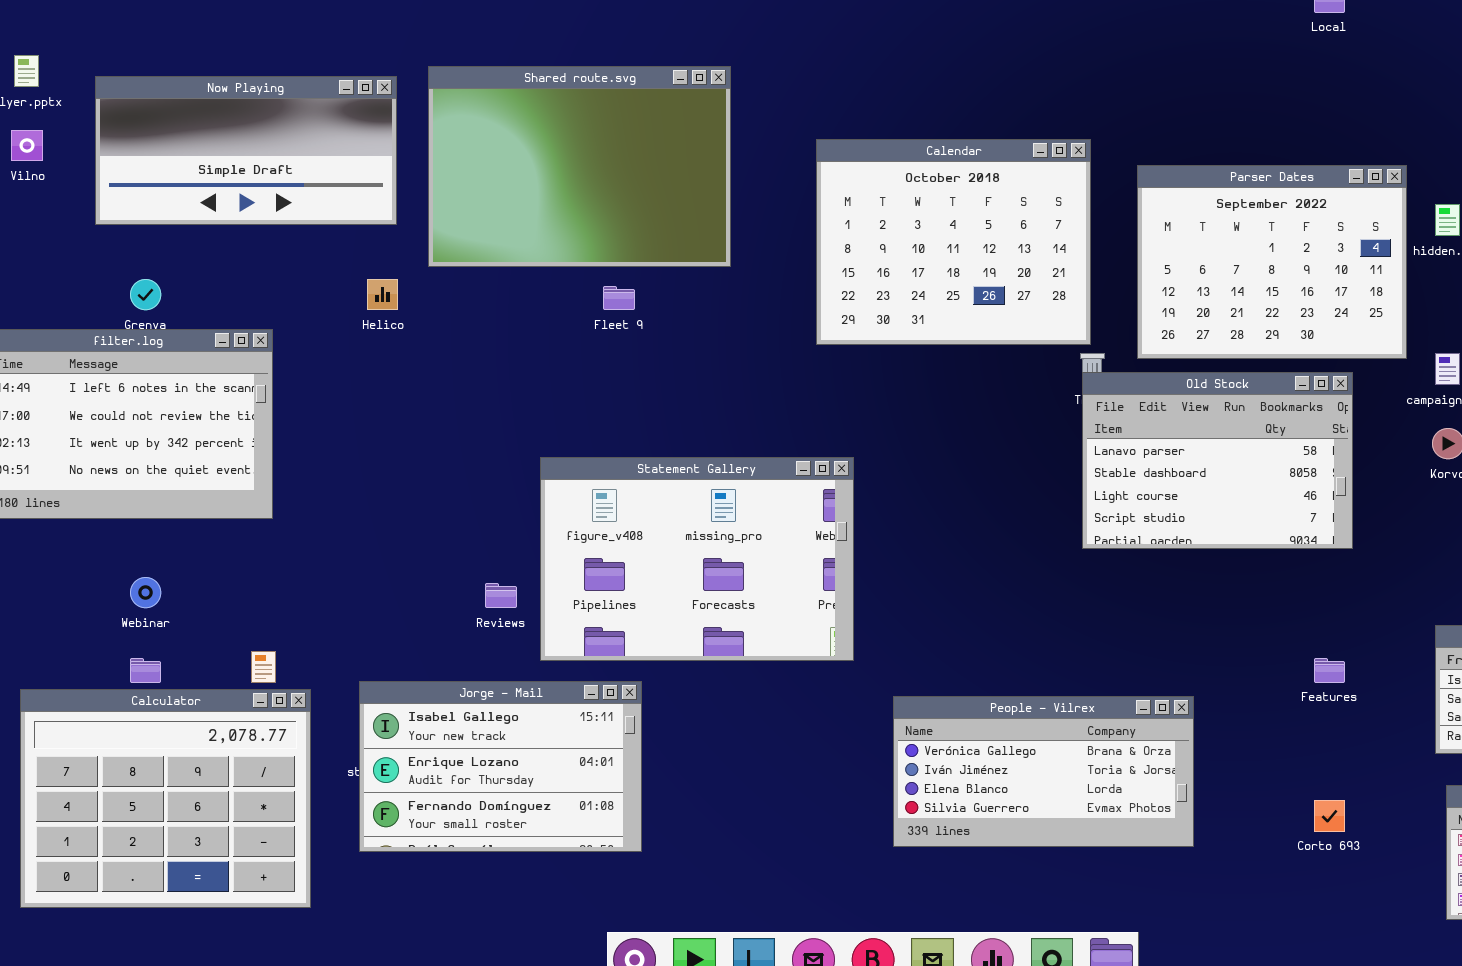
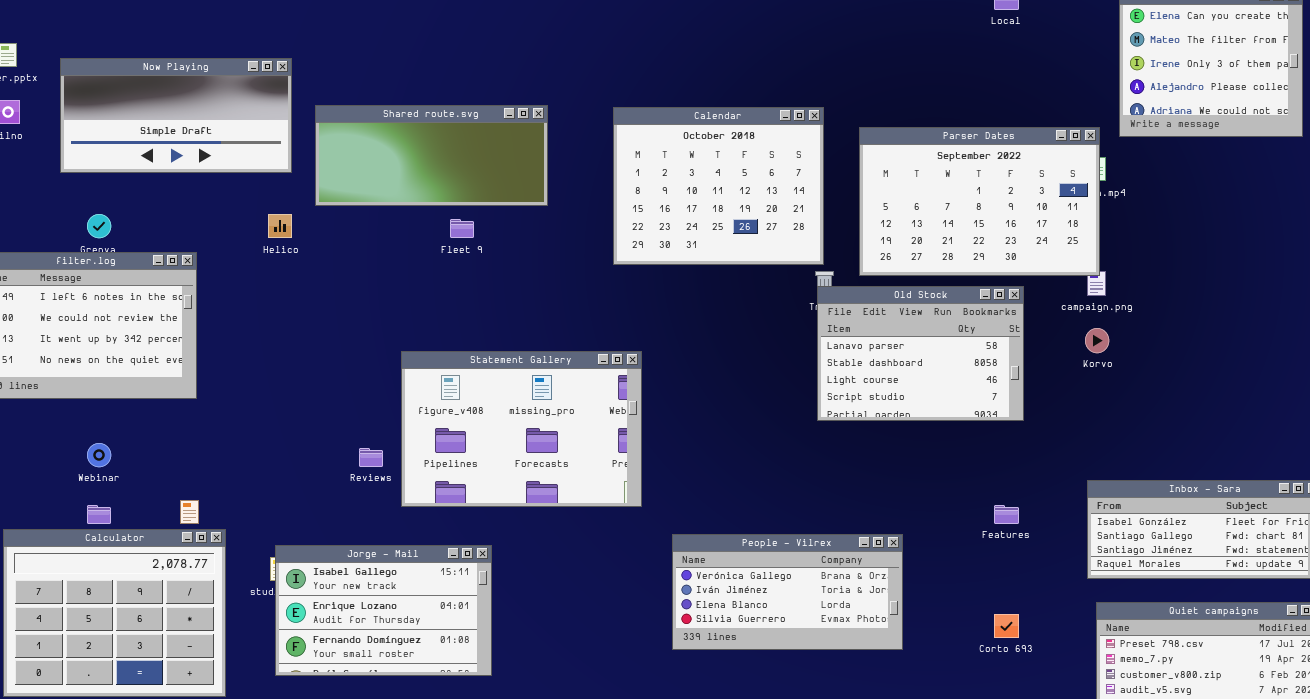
Shared route.svg: [428,66,731,267] -> [315,105,548,206], resized
Parser Dates: [1137,165,1407,359] -> [859,127,1100,276], resized
Jorge - Mail: [359,681,642,852] -> [275,545,492,676], moved

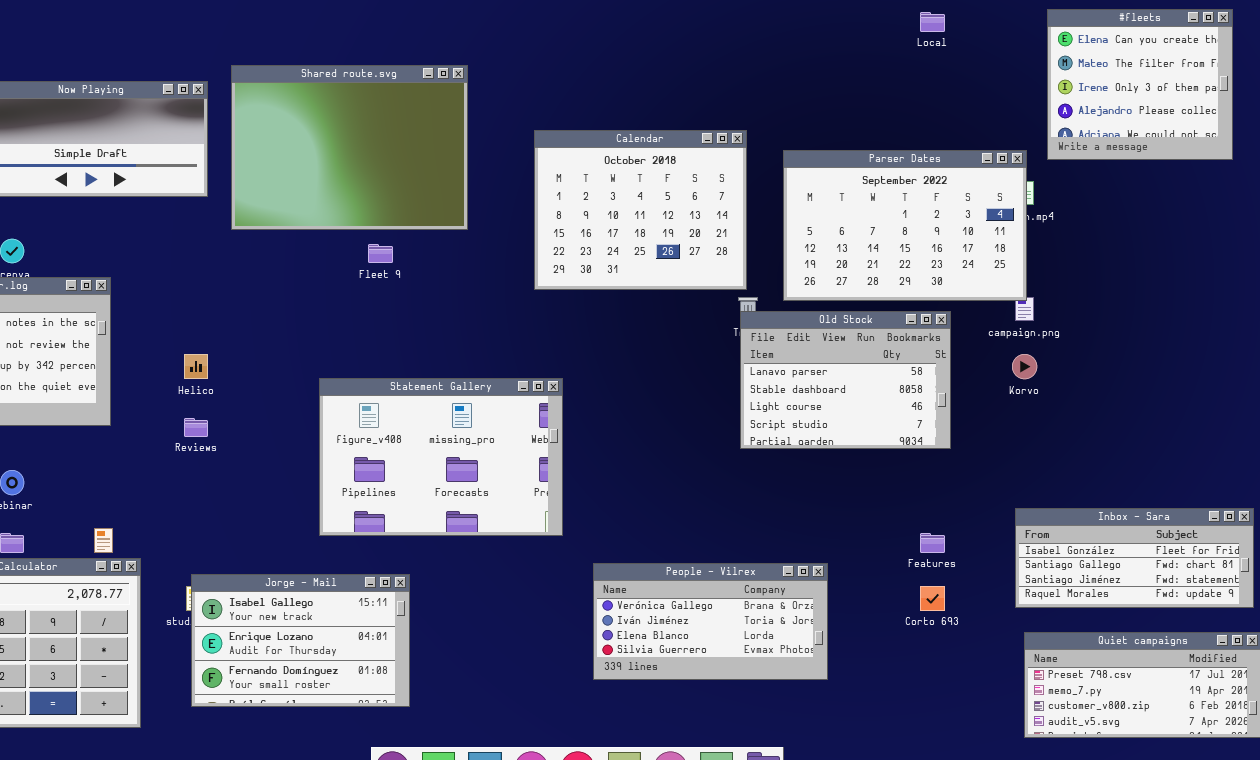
Shared route.svg: [315,105,548,206] -> [231,65,468,230], resized
Helico: [268,214,292,238] -> [184,354,208,379], moved
Reviews: [359,448,383,467] -> [184,418,208,437], moved
Corto 693: [994,614,1019,638] -> [920,586,945,611], moved

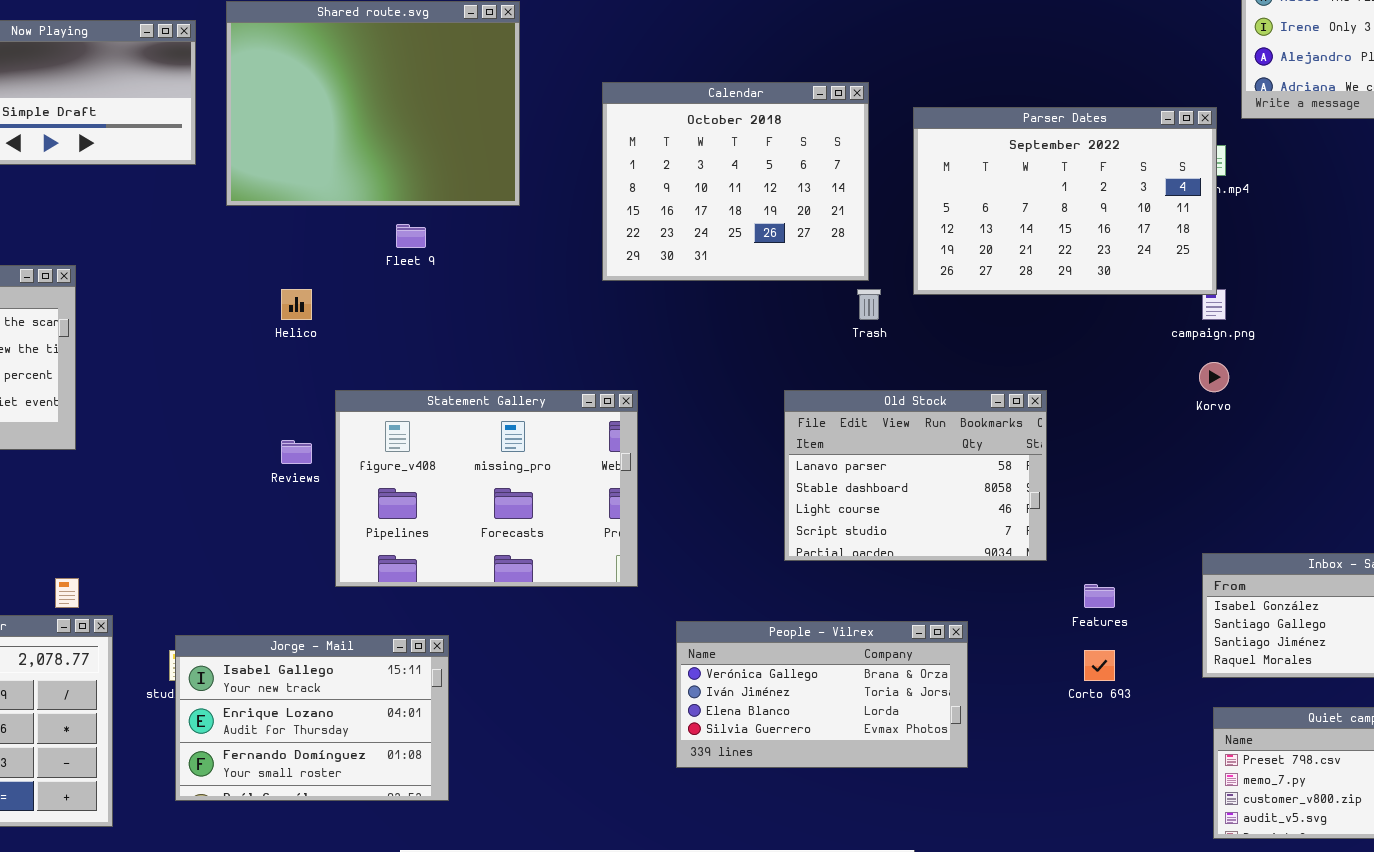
Old Stock: [740,311,951,449] -> [784,390,1047,561], moved
Helico: [184,354,208,379] -> [281,289,312,320], moved
Reviews: [184,418,208,437] -> [281,440,312,464], moved

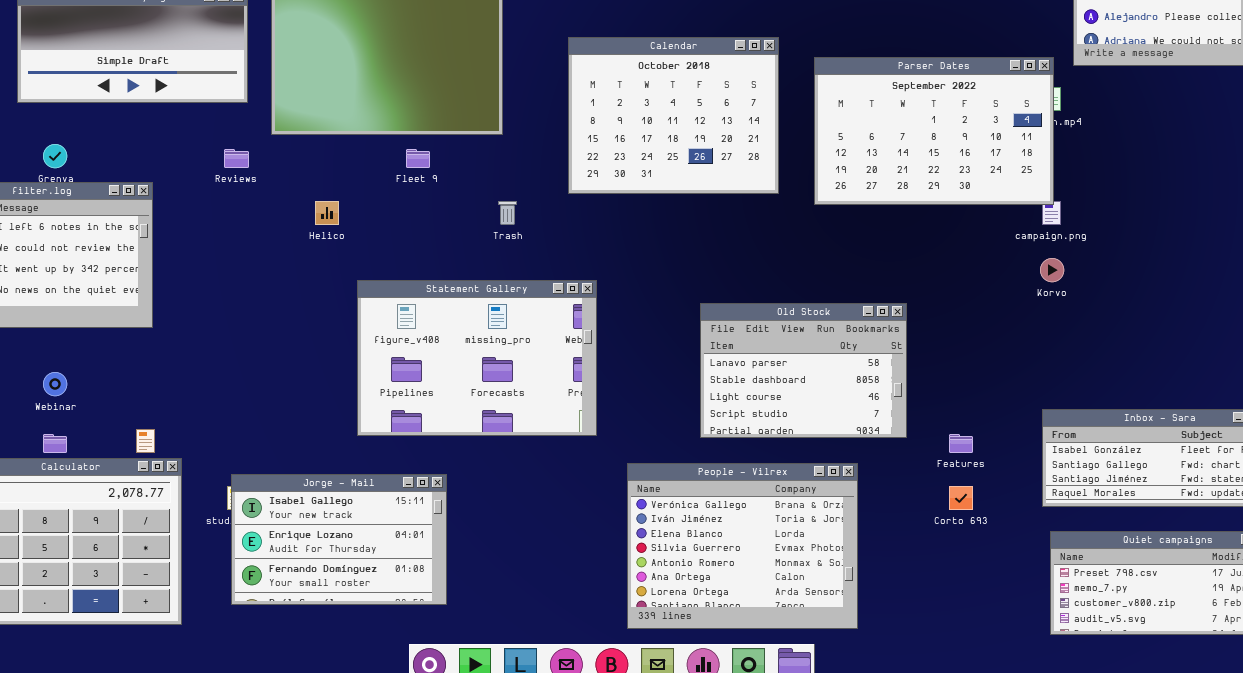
Trash: [857,289,881,320] -> [498,201,517,225], moved
Old Stock: [784,390,1047,561] -> [700,303,907,438], moved
Reviews: [281,440,312,464] -> [224,149,249,168], moved
People - Vilrex: [676,621,968,768] -> [627,463,858,629], resized

